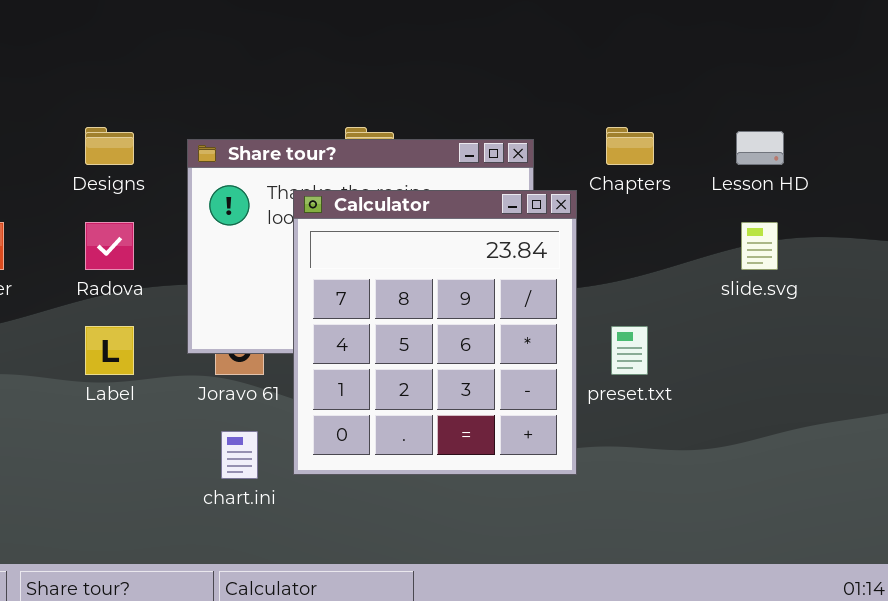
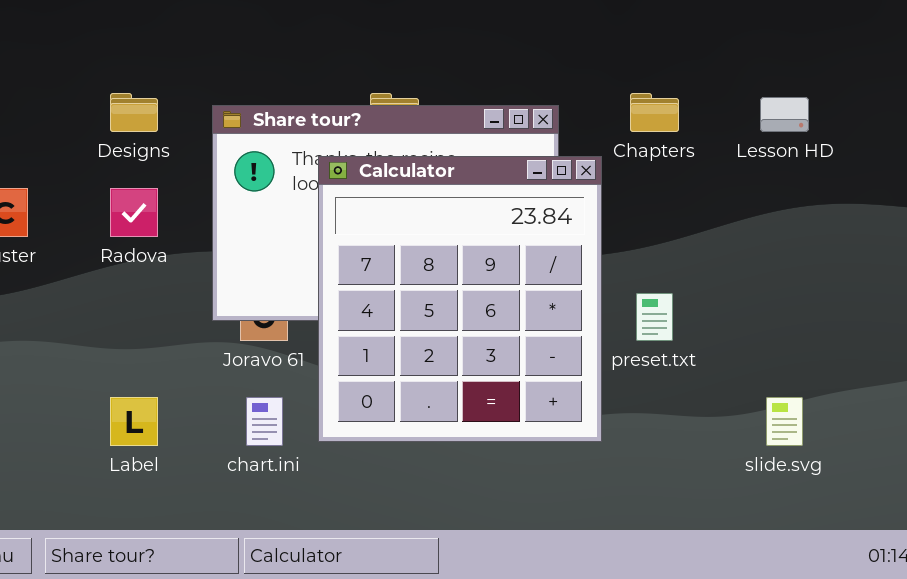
slide.svg: [741,222,778,270] -> [766,397,803,446], moved
Label: [85,326,134,375] -> [110,397,158,446], moved

